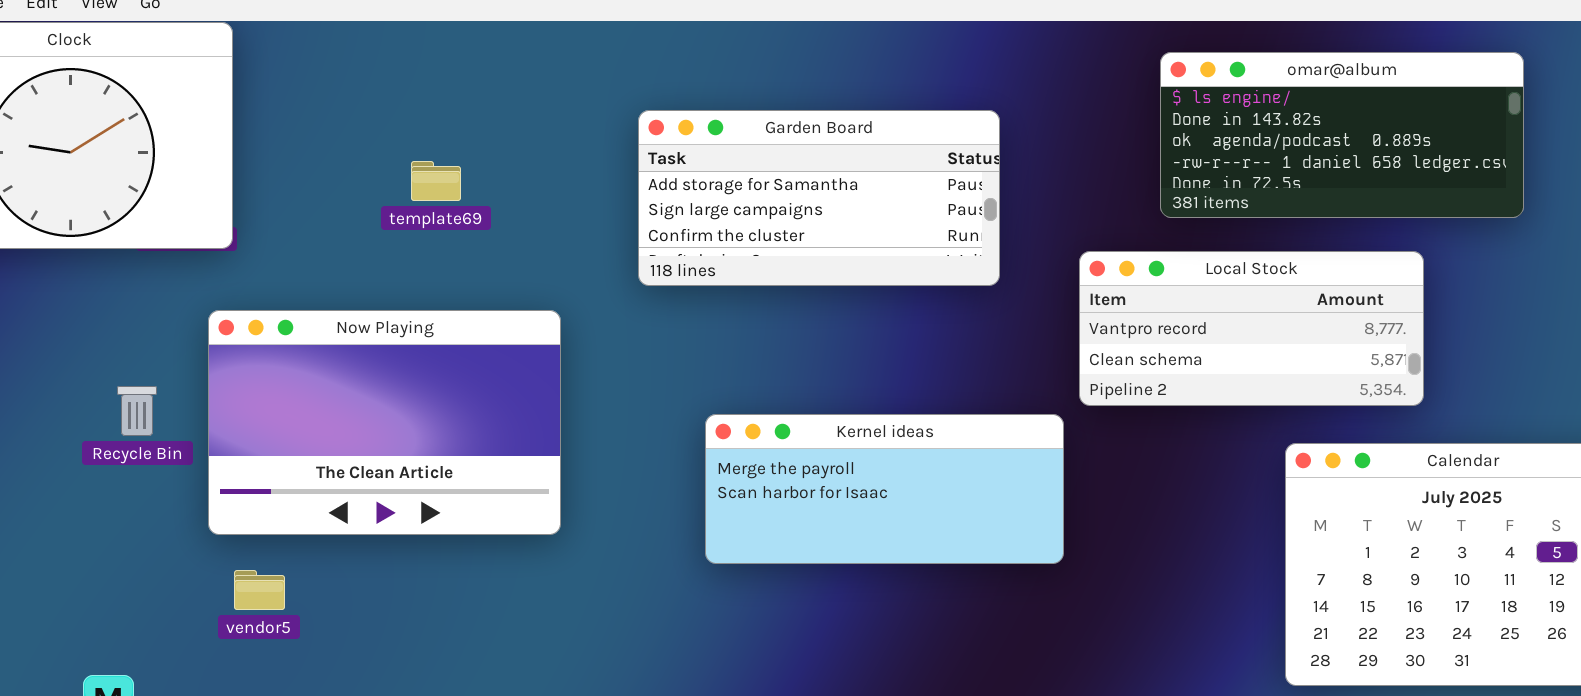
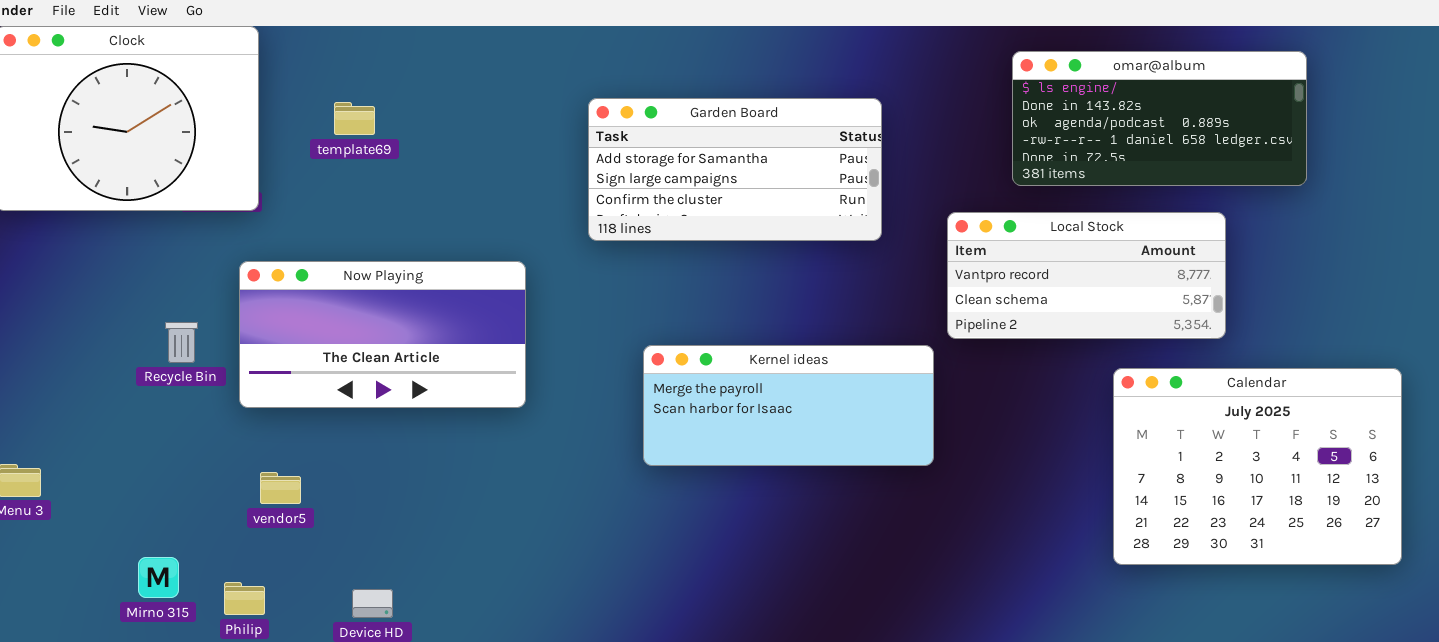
template69: [411,161,461,201] -> [334,102,375,135], moved
Now Playing: [208,310,561,535] -> [239,261,526,408], resized

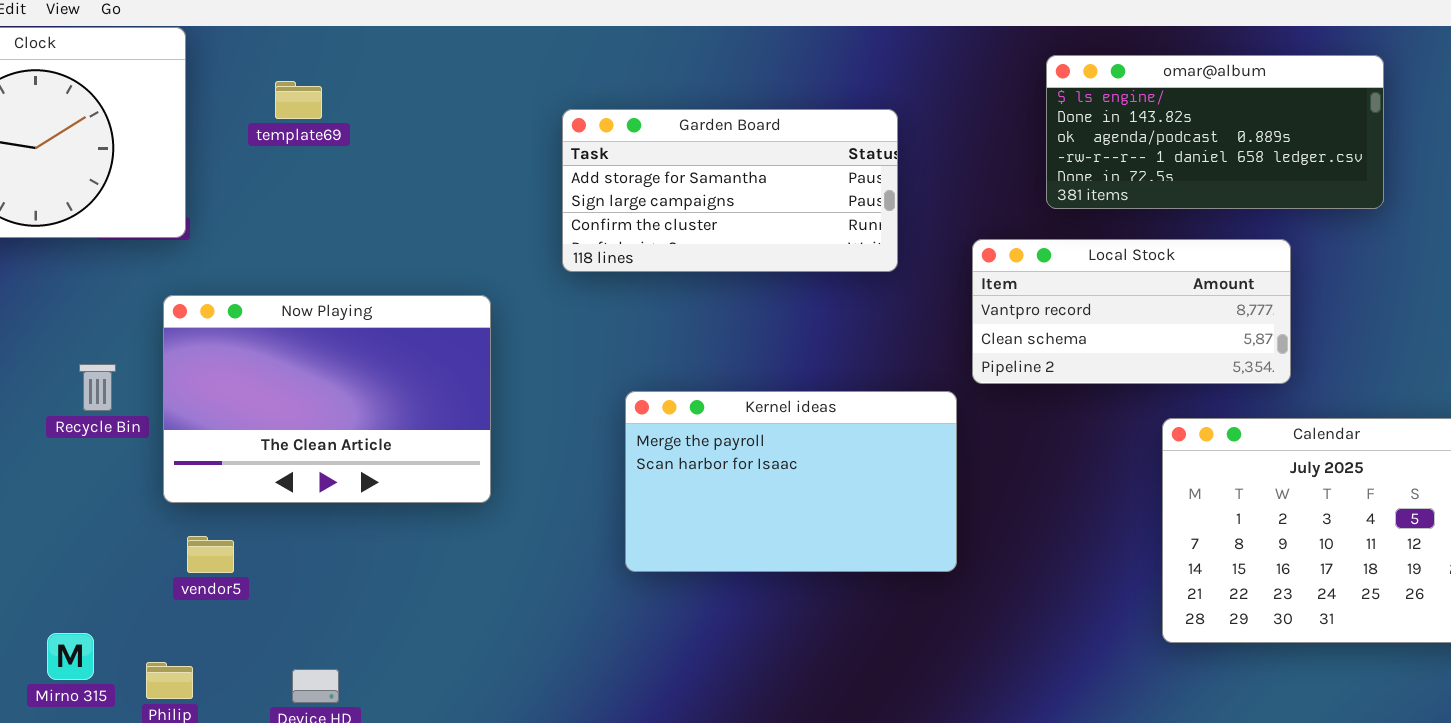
template69: [334,102,375,135] -> [275,81,322,119], moved
Now Playing: [239,261,526,408] -> [163,295,491,503], resized
Kernel ideas: [643,345,934,466] -> [625,391,957,572], resized

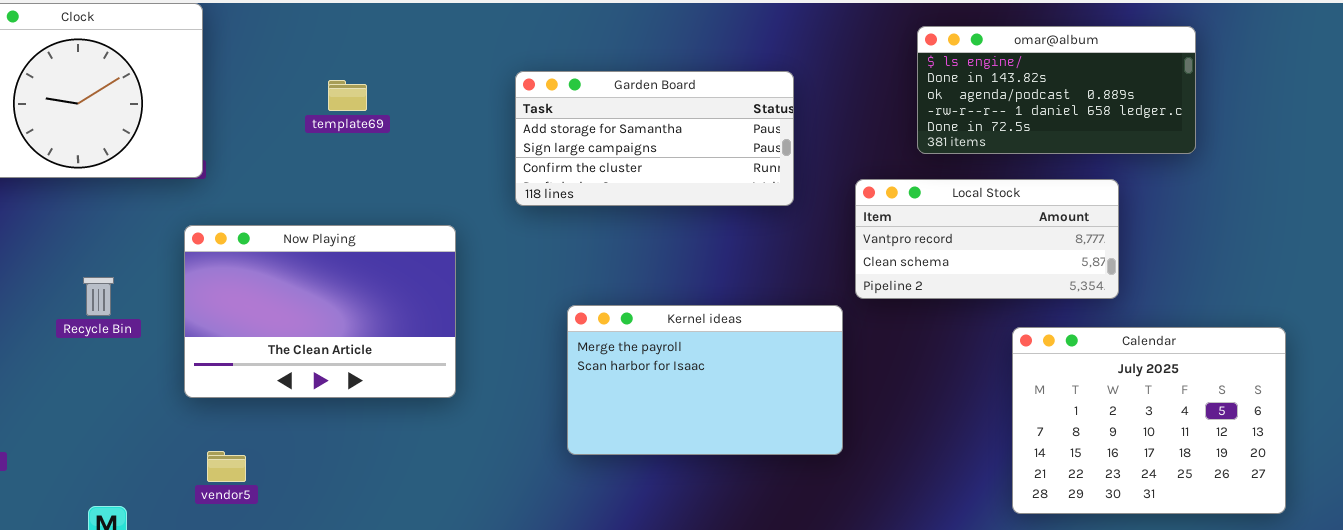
template69: [275,81,322,119] -> [328,80,367,111], moved
Recycle Bin: [79,364,116,411] -> [83,277,114,316], moved
vendor5: [187,536,234,573] -> [207,451,246,482], moved

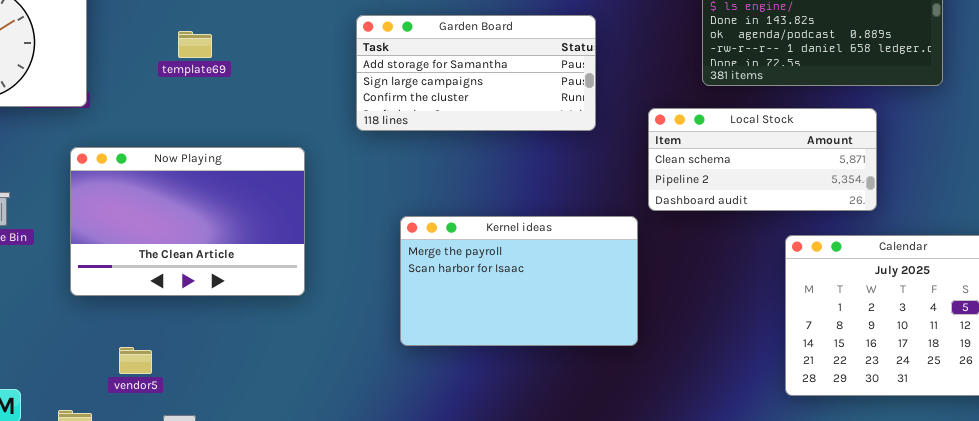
template69: [328,80,367,111] -> [178,31,212,58], moved
Local Stock: [855,179,1119,299] -> [648,108,877,211], scrolled down 1 row
vendor5: [207,451,246,482] -> [119,347,152,374], moved

